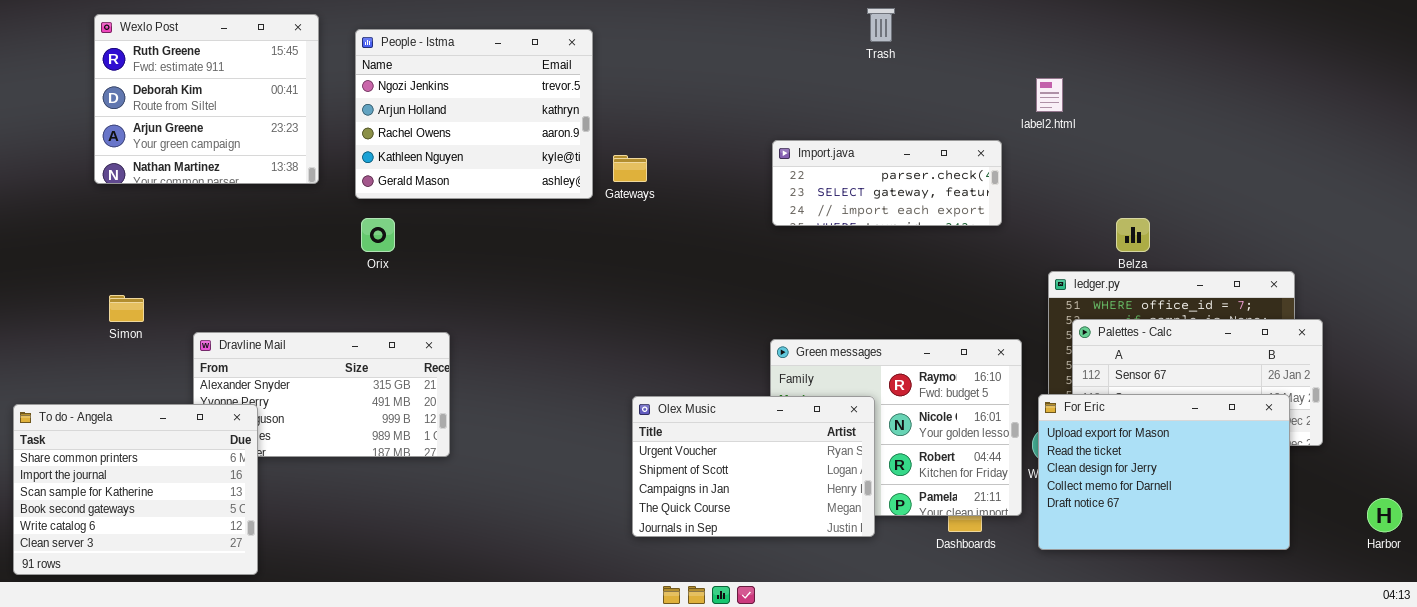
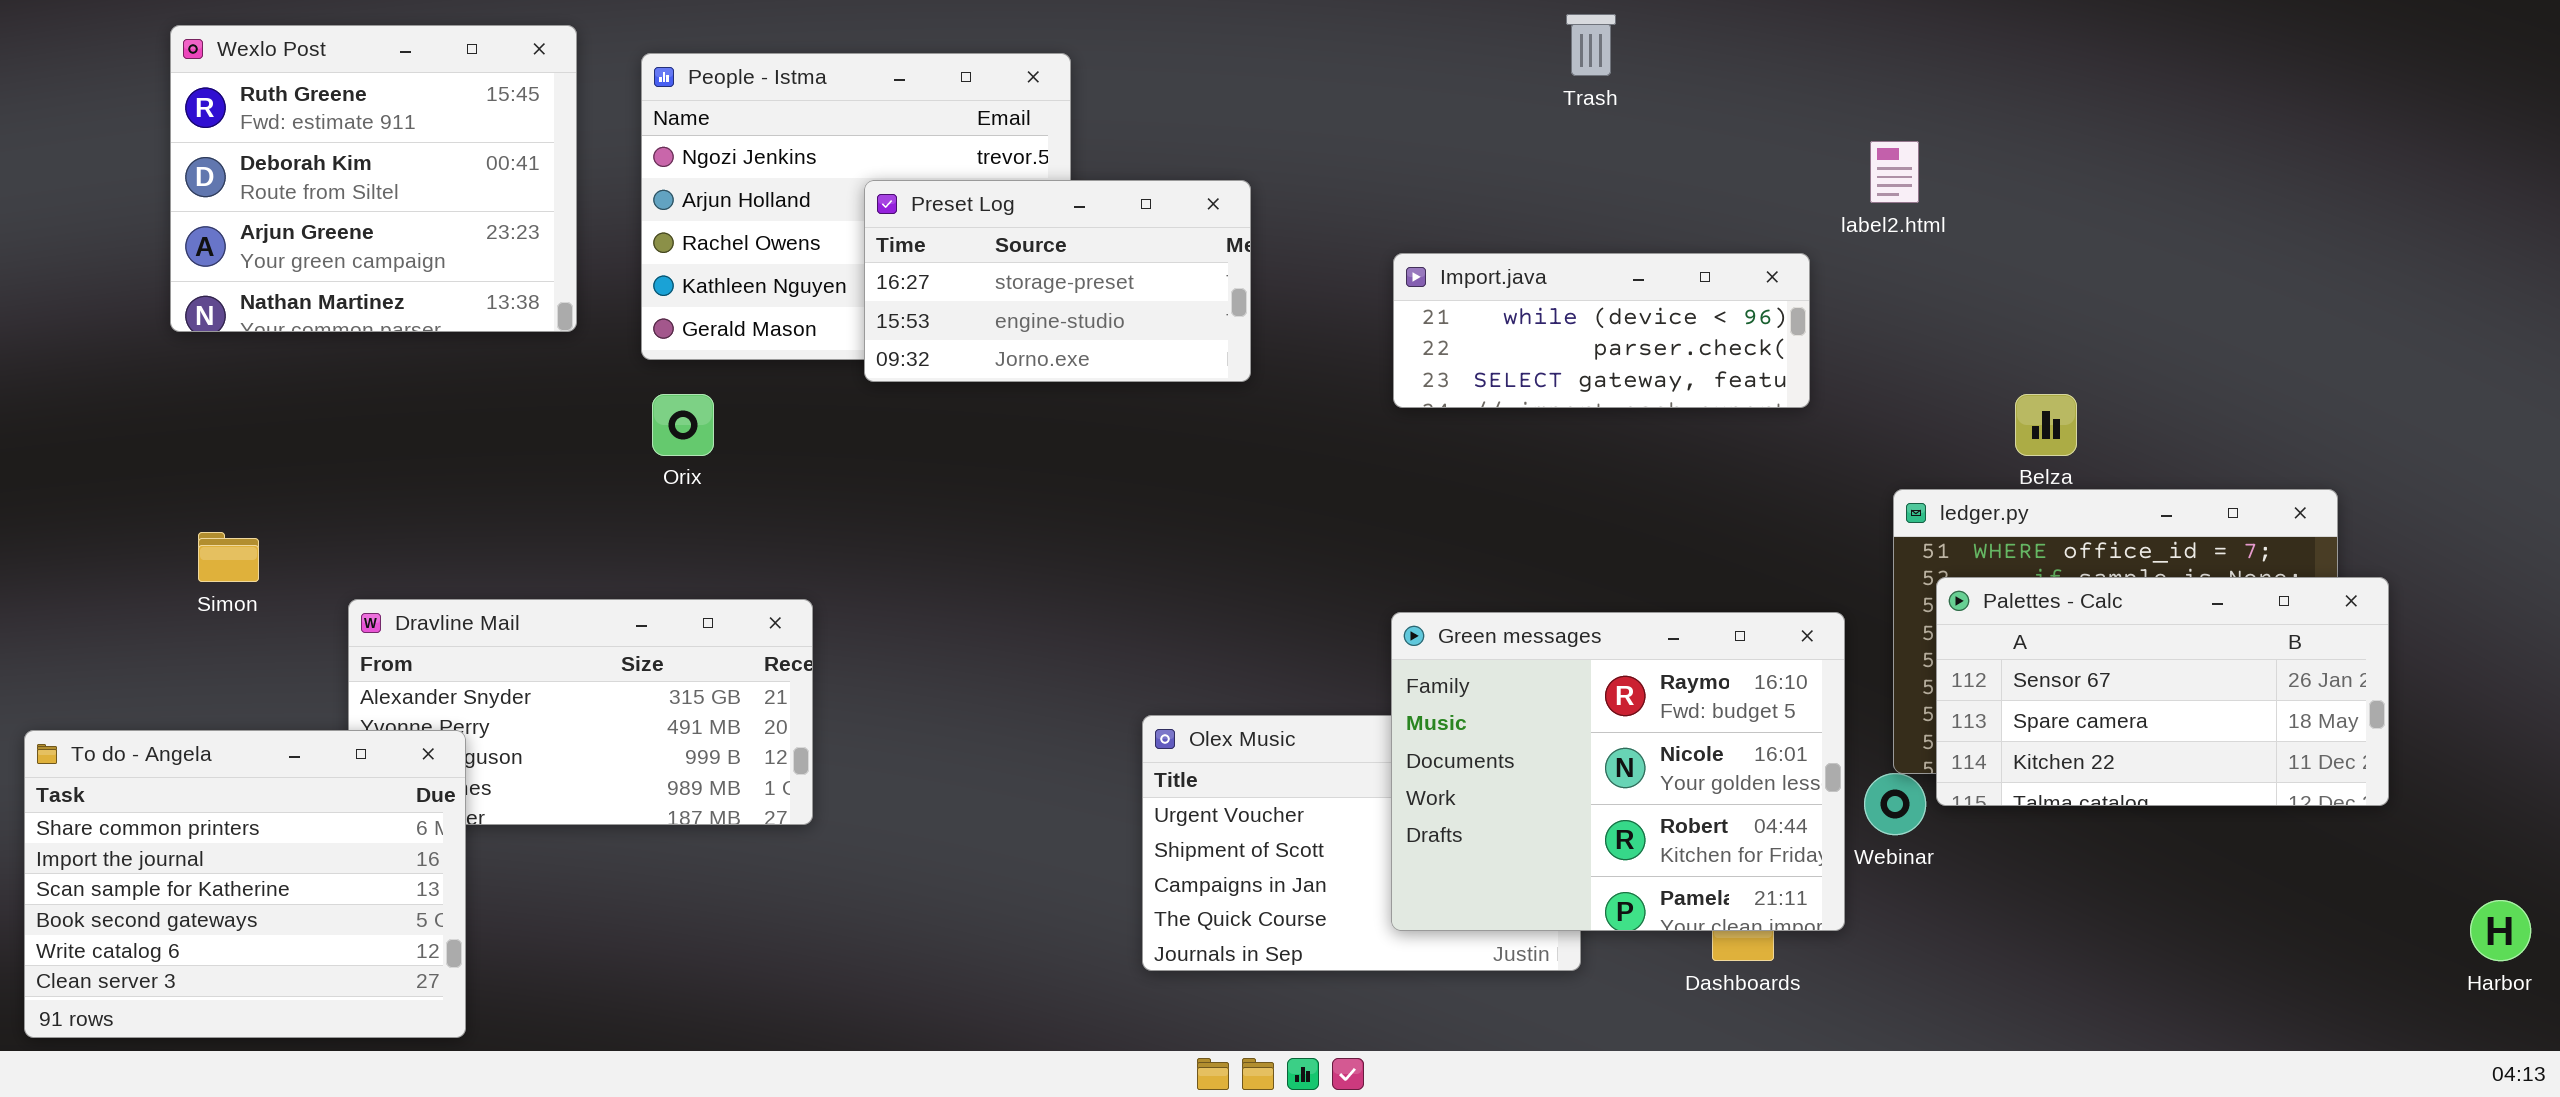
Preset Log: none -> [864,180,1251,382], opened
Import.java: [772,140,1002,226] -> [1393,253,1810,408], scrolled up 1 row
Green messages: [770,339,1022,516] -> [1391,612,1845,931], raised
For Eric: [1038,394,1290,550] -> none, closed

